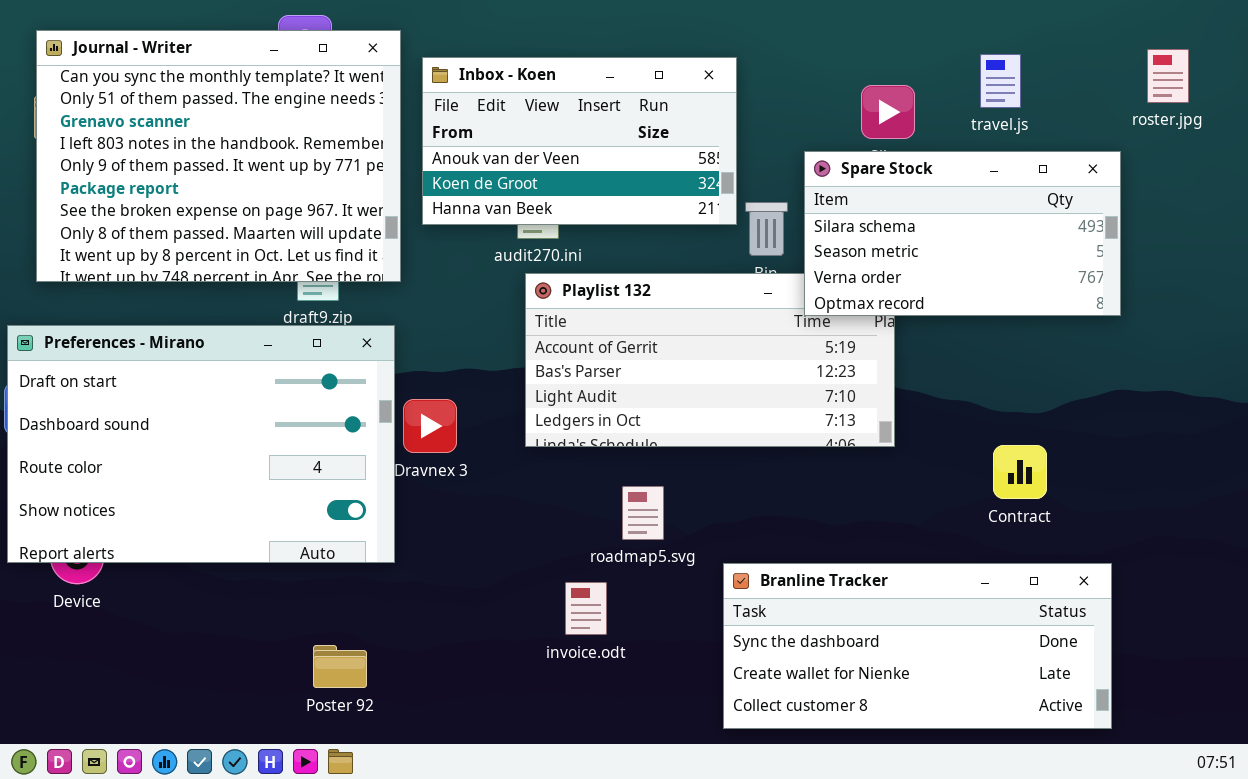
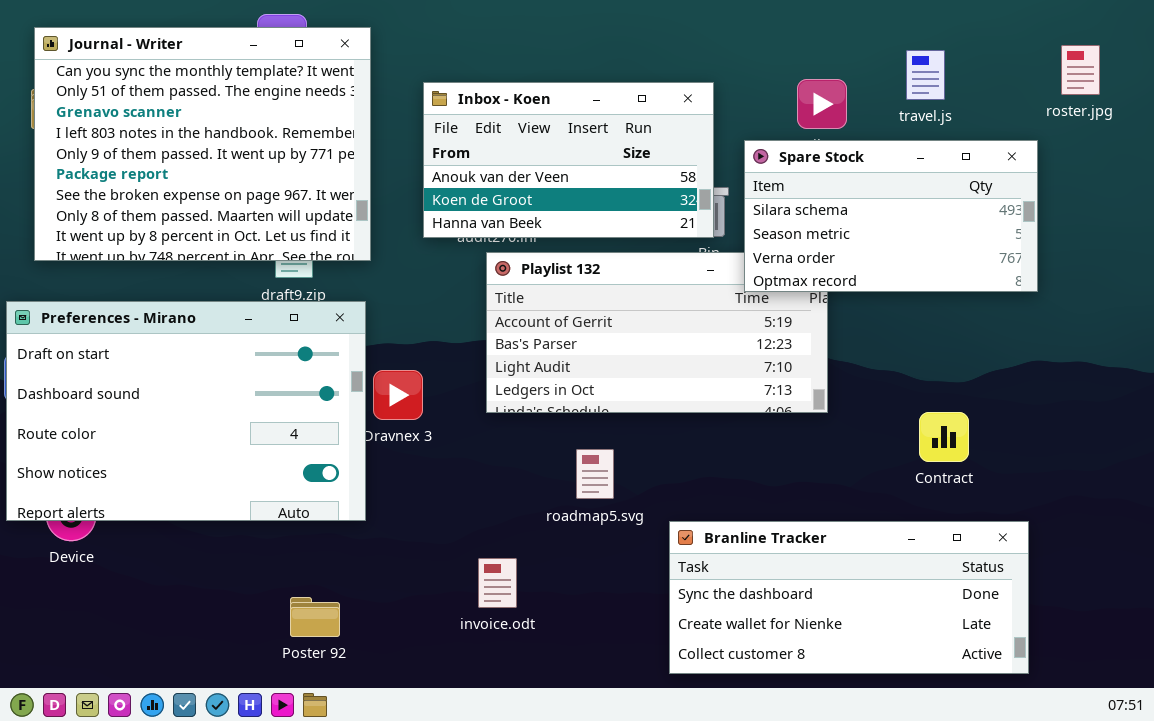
Inbox - Koen: [422,57,737,225] -> [423,82,714,238], moved
invoice.odt: [565,582,607,635] -> [478,558,517,608], moved

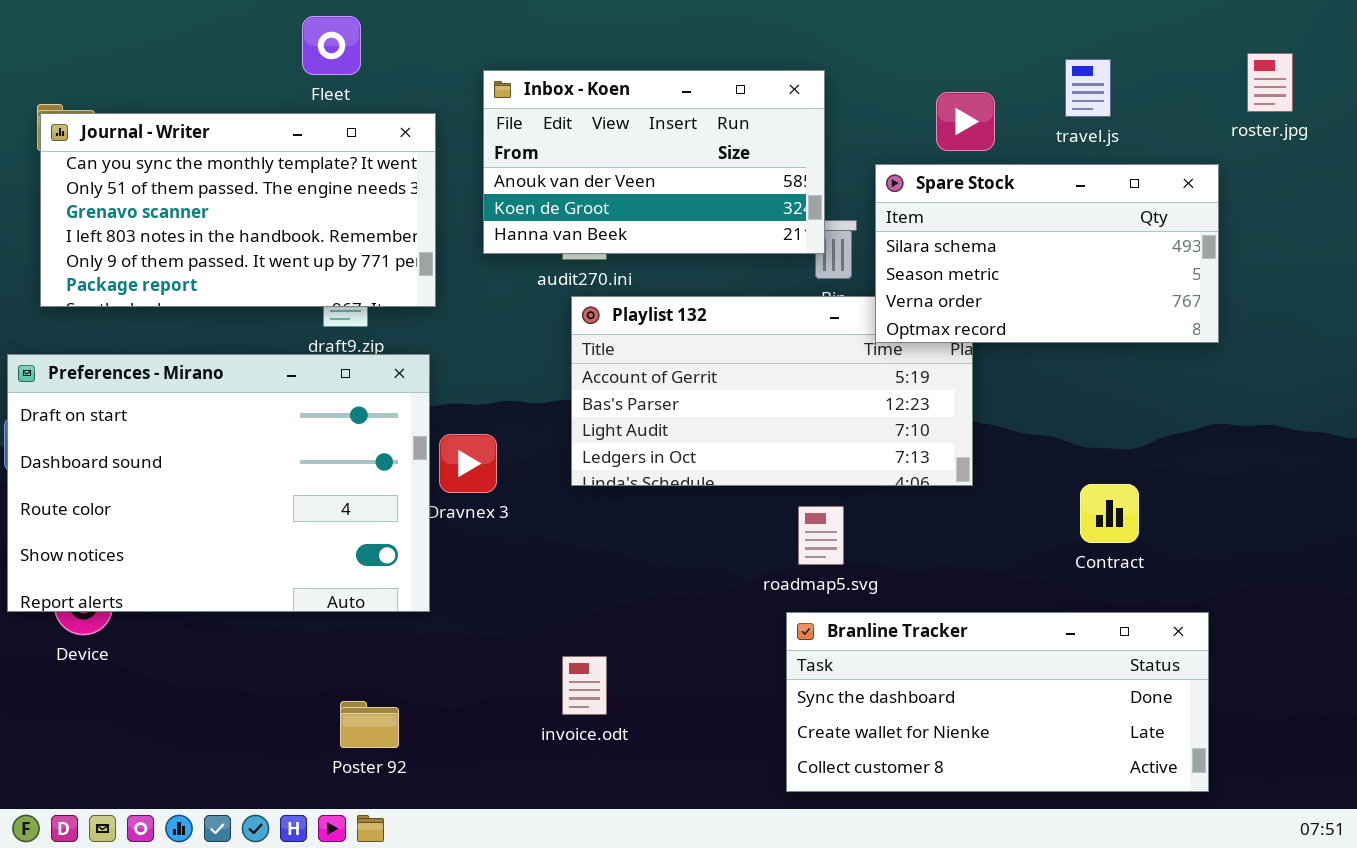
Journal - Writer: [34,27,371,261] -> [40,113,436,307], resized
Inbox - Koen: [423,82,714,238] -> [483,70,825,254], moved
roadmap5.svg: [576,449,614,499] -> [798,506,844,565], moved

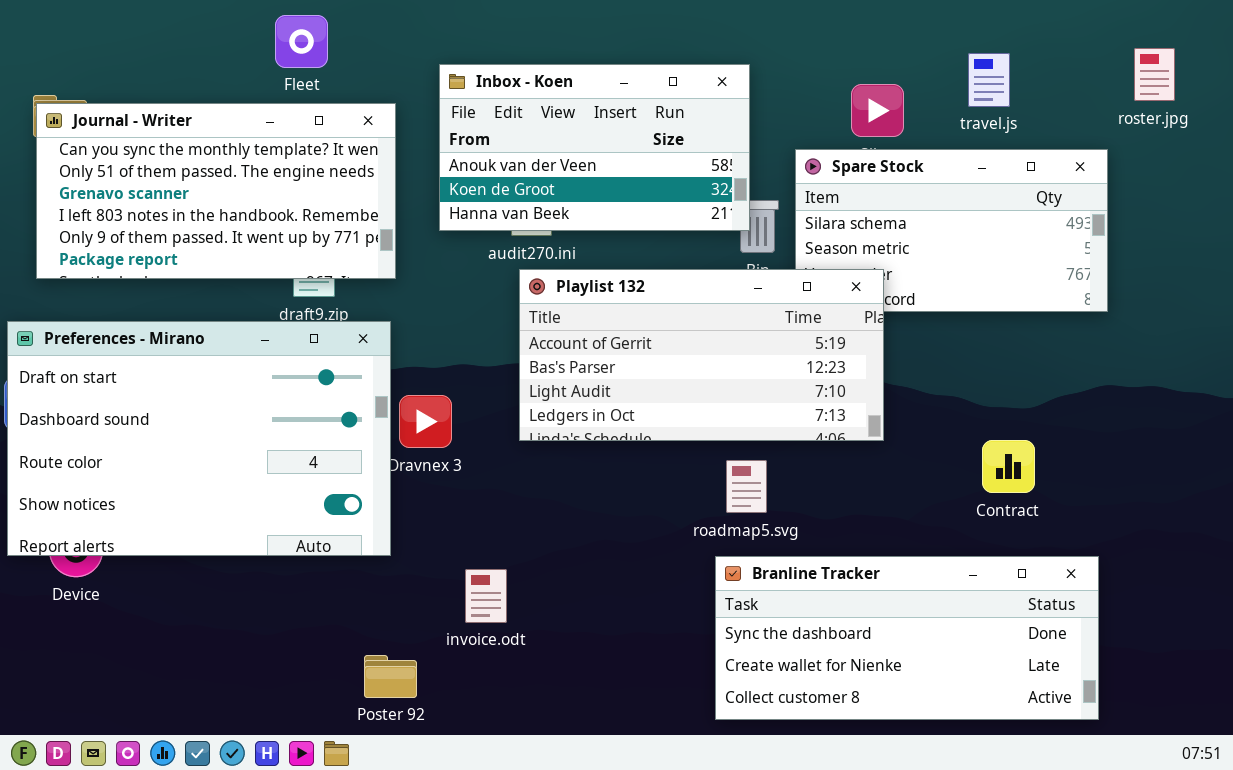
Playlist 132: [571,296,973,486] -> [519,269,884,441], raised
invoice.odt: [562,656,607,715] -> [465,569,507,623], moved
Poster 92: [340,701,399,748] -> [364,655,417,698], moved

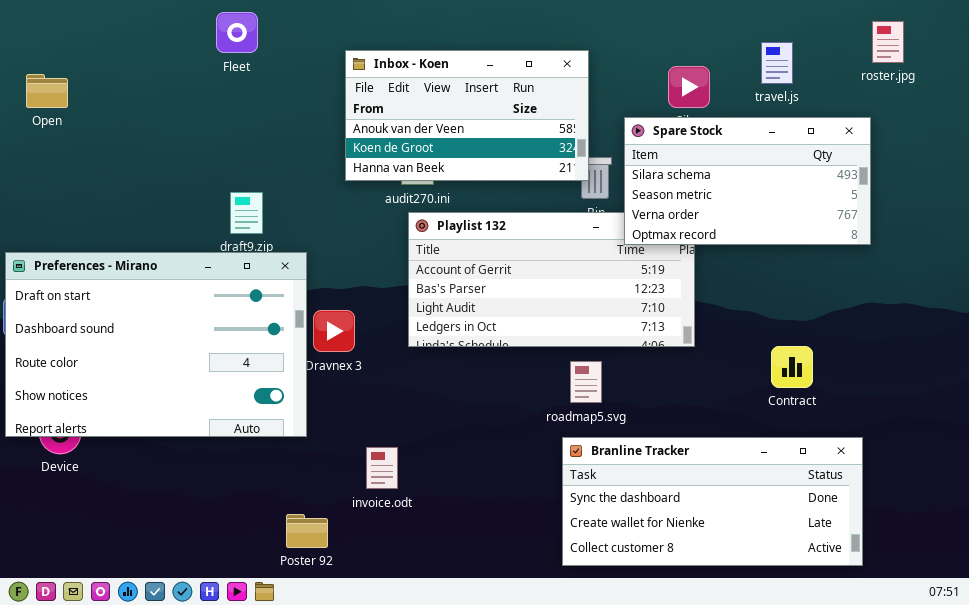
roster.jpg: [1134,48,1175,101] -> [872,21,904,63], moved
Journal - Writer: [36,103,396,279] -> none, closed
Spare Stock: [795,149,1108,312] -> [624,117,871,245], raised

